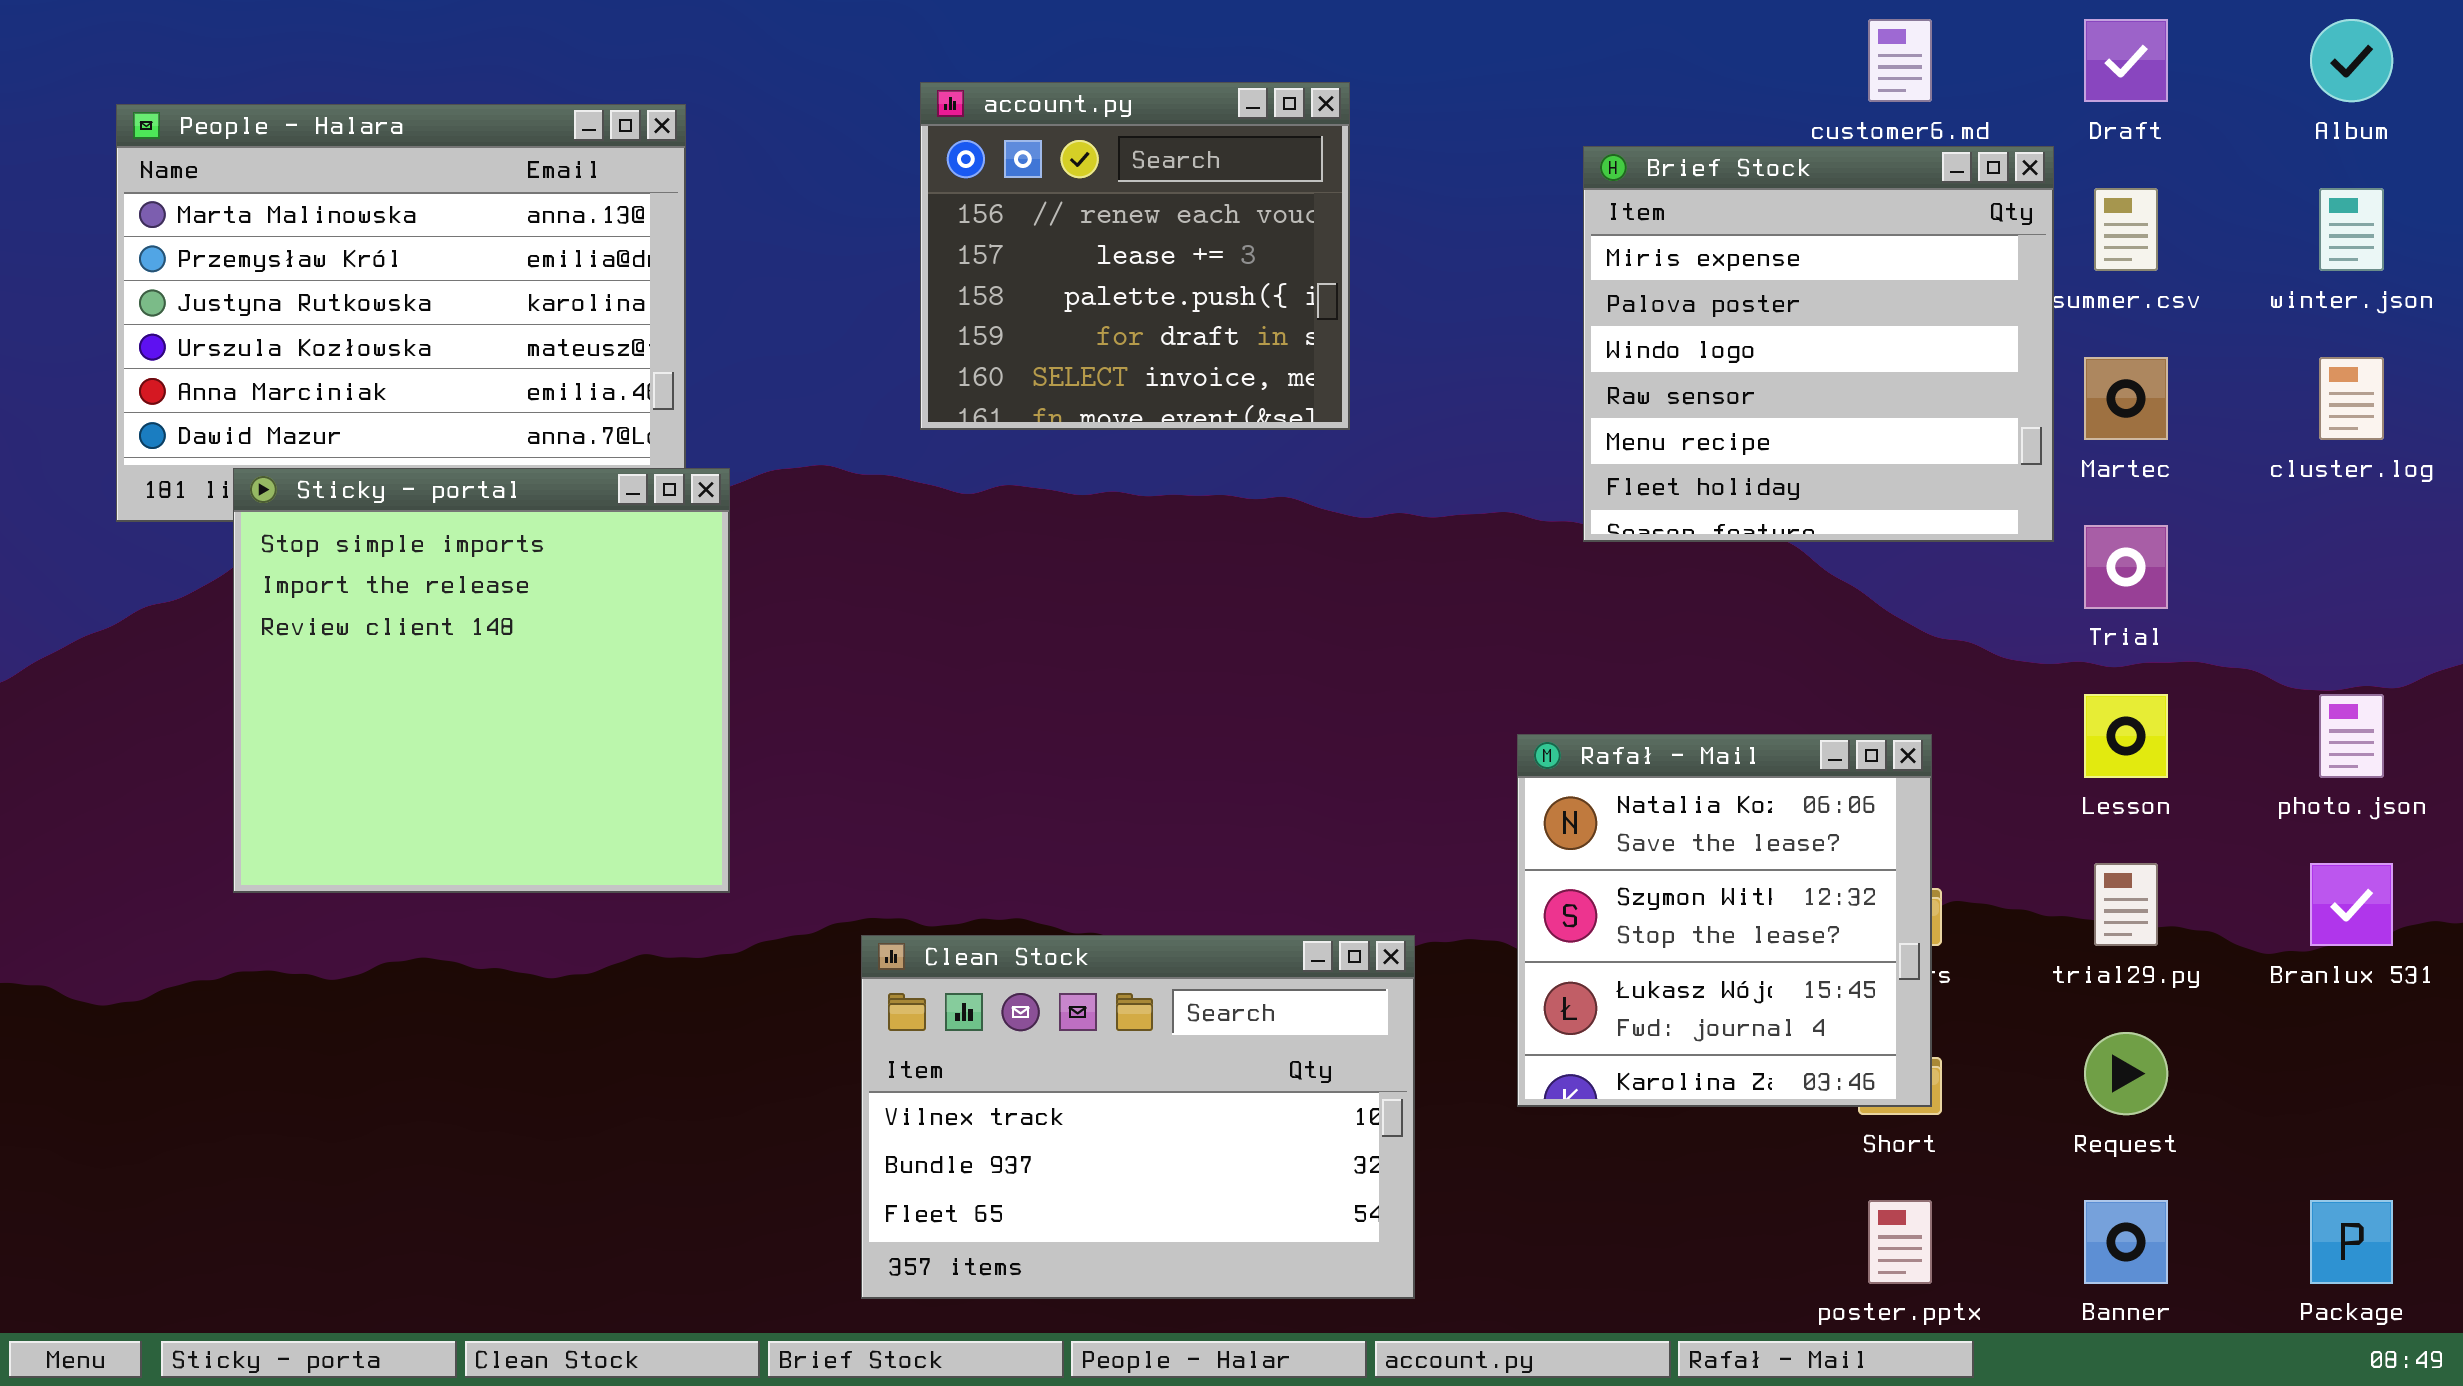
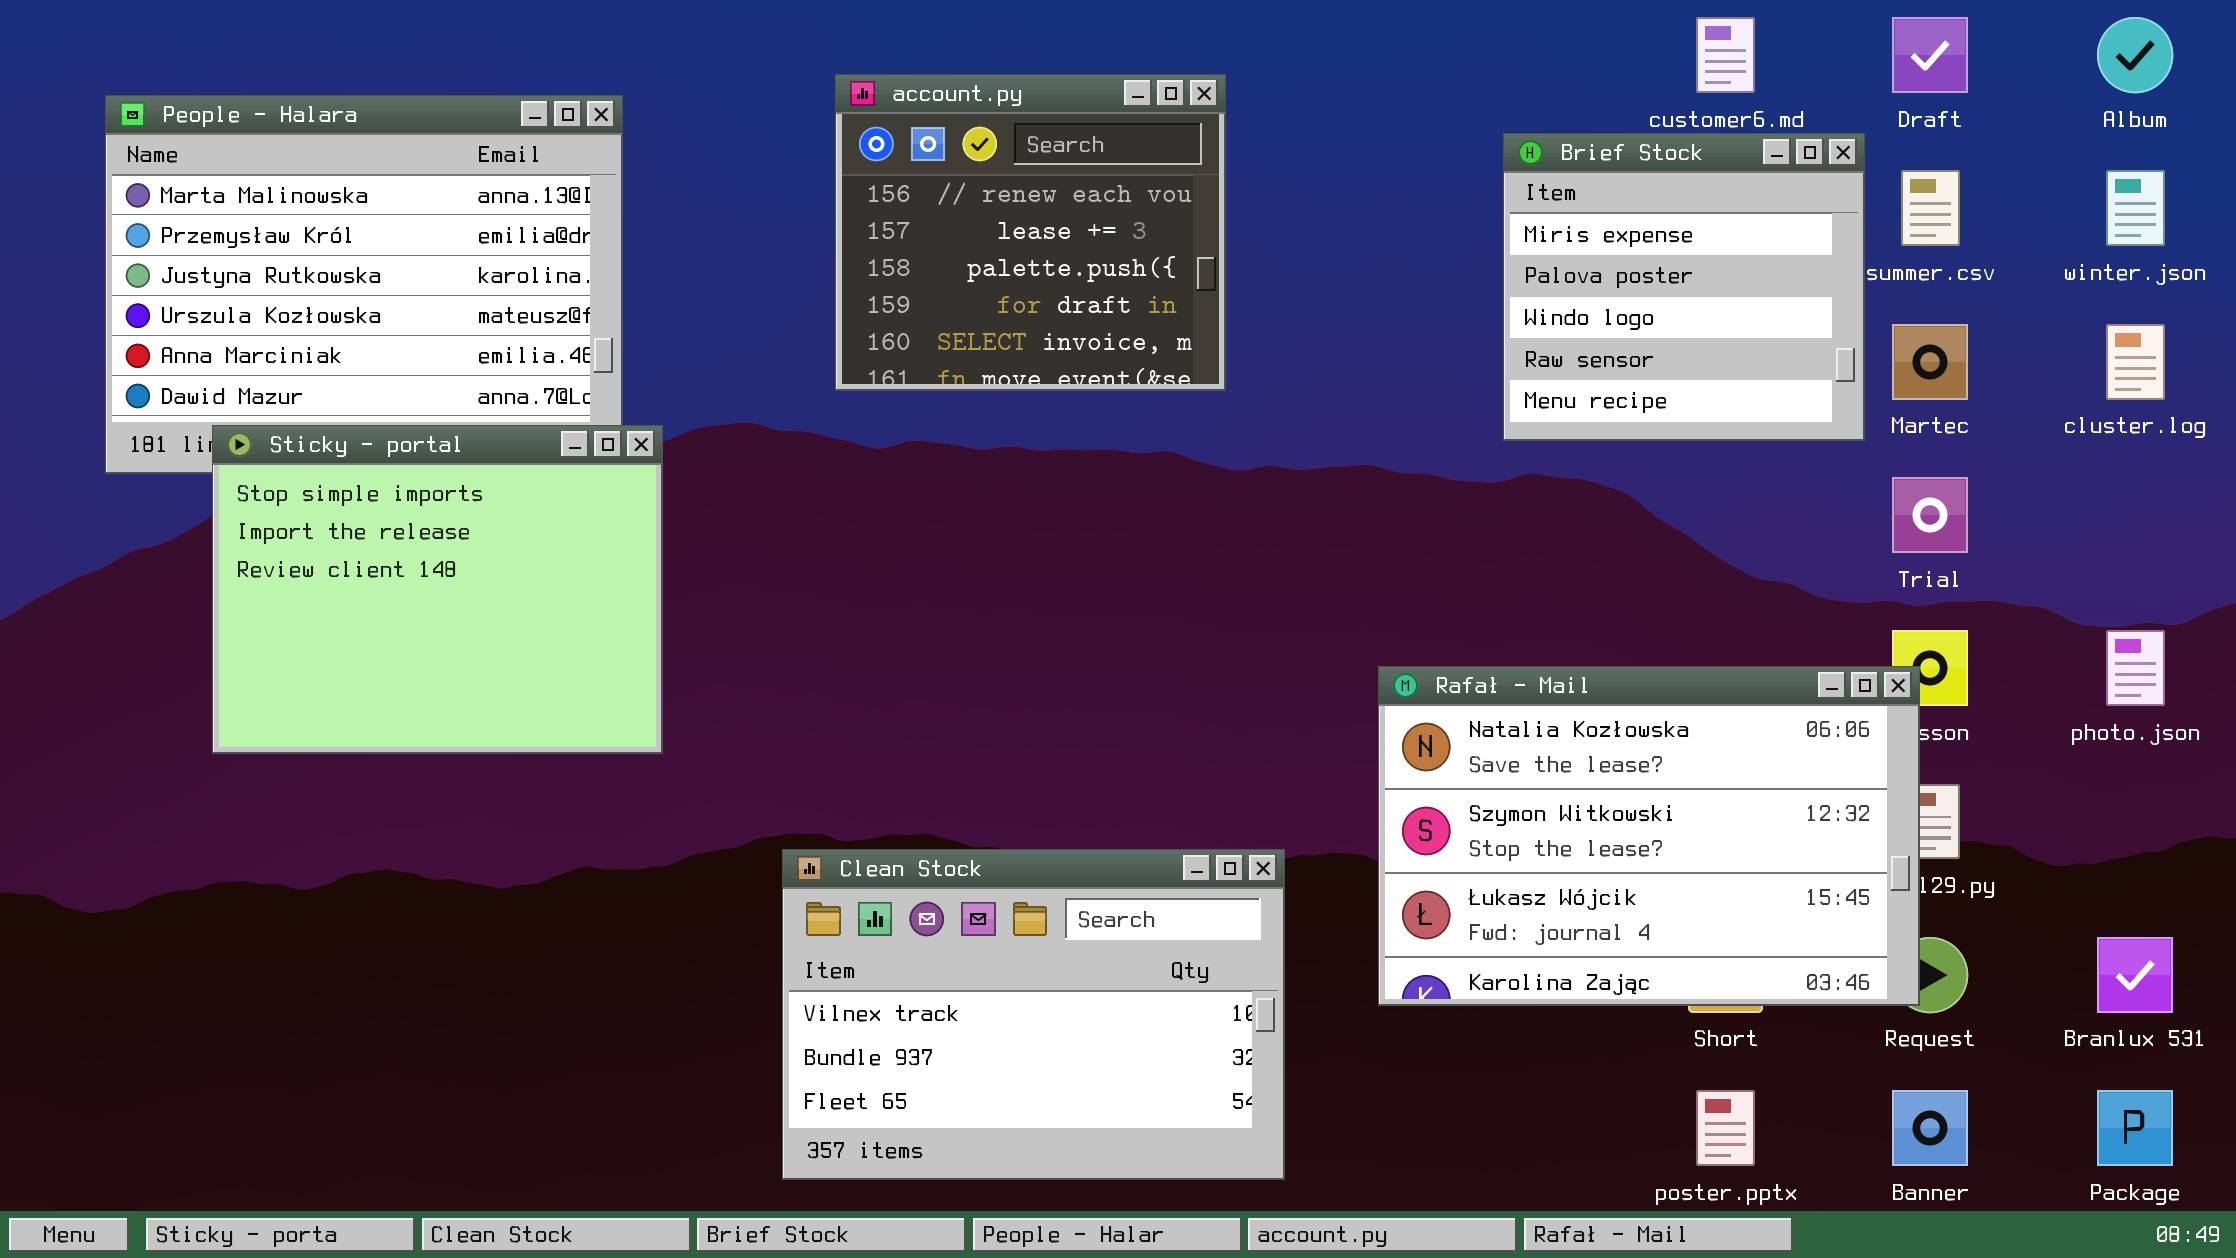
Brief Stock: [1583,146,2054,542] -> [1503,133,1865,441], resized
Sticky - portal: [233,468,730,893] -> [212,425,663,754], resized
Rafał - Mail: [1517,734,1932,1107] -> [1378,666,1920,1006], resized
Branlux 531: [2310,863,2393,946] -> [2097,937,2173,1013], moved

